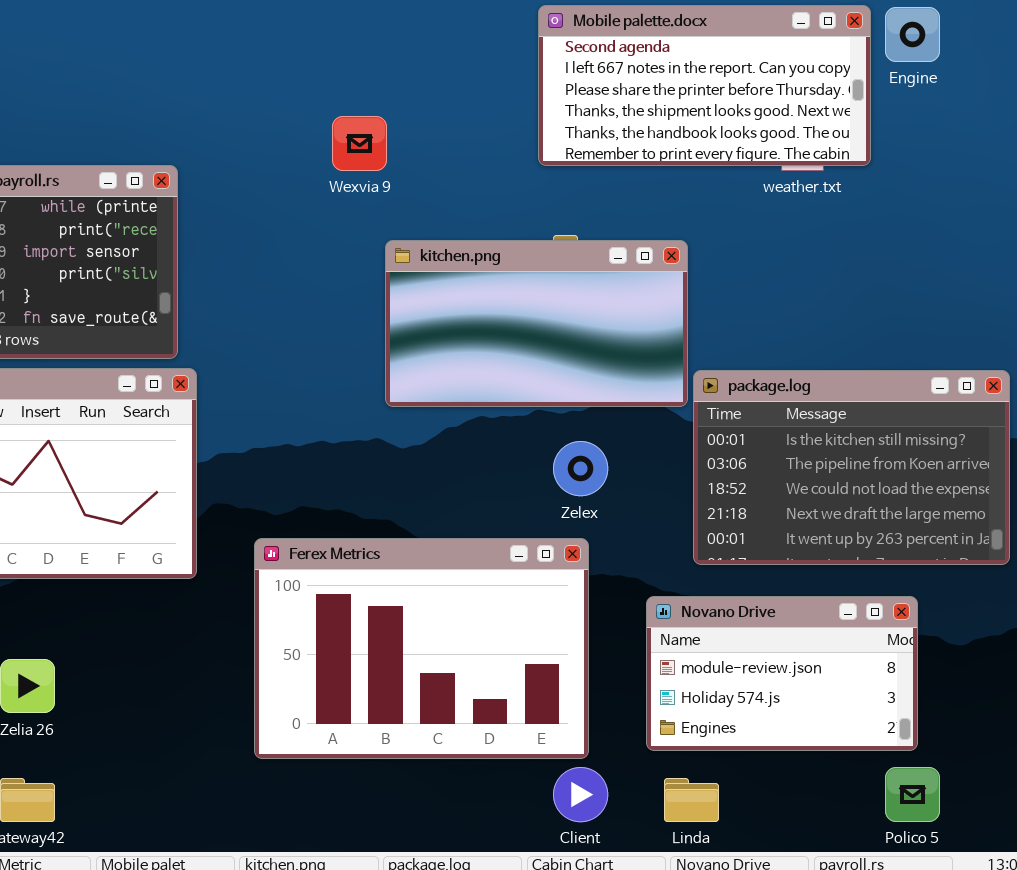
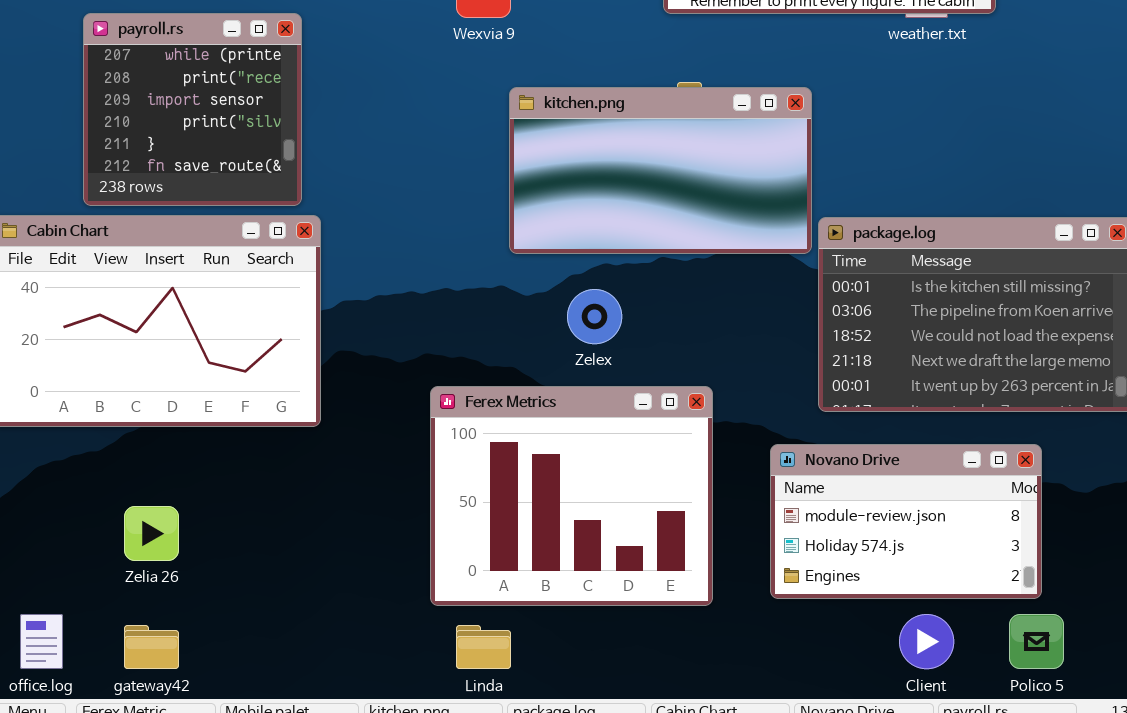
Zelex: [553,441,608,496] -> [567,289,622,344], moved
Ferex Metrics: [254,538,589,759] -> [430,386,713,606], resized
Client: [553,767,608,822] -> [899,614,954,669], moved
Linda: [664,778,719,822] -> [456,625,511,669], moved

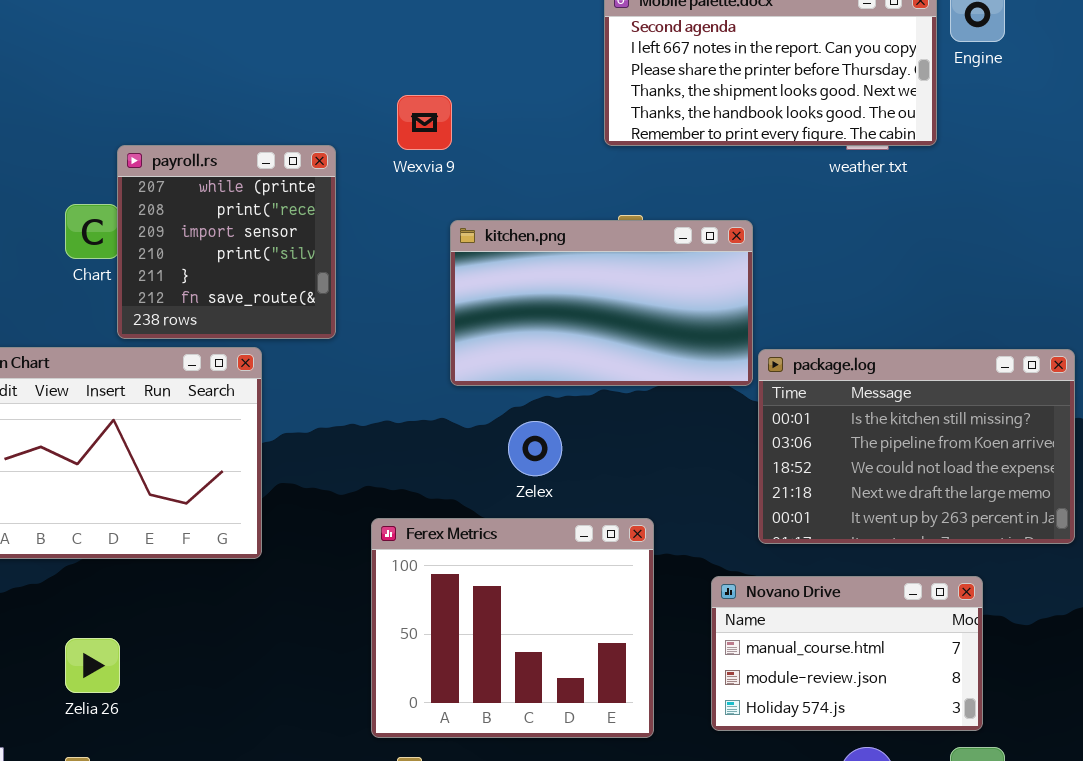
payroll.rs: [83,13,302,206] -> [117,145,336,339], moved
Novano Drive: [770,444,1042,599] -> [711,576,983,731], scrolled up 1 row

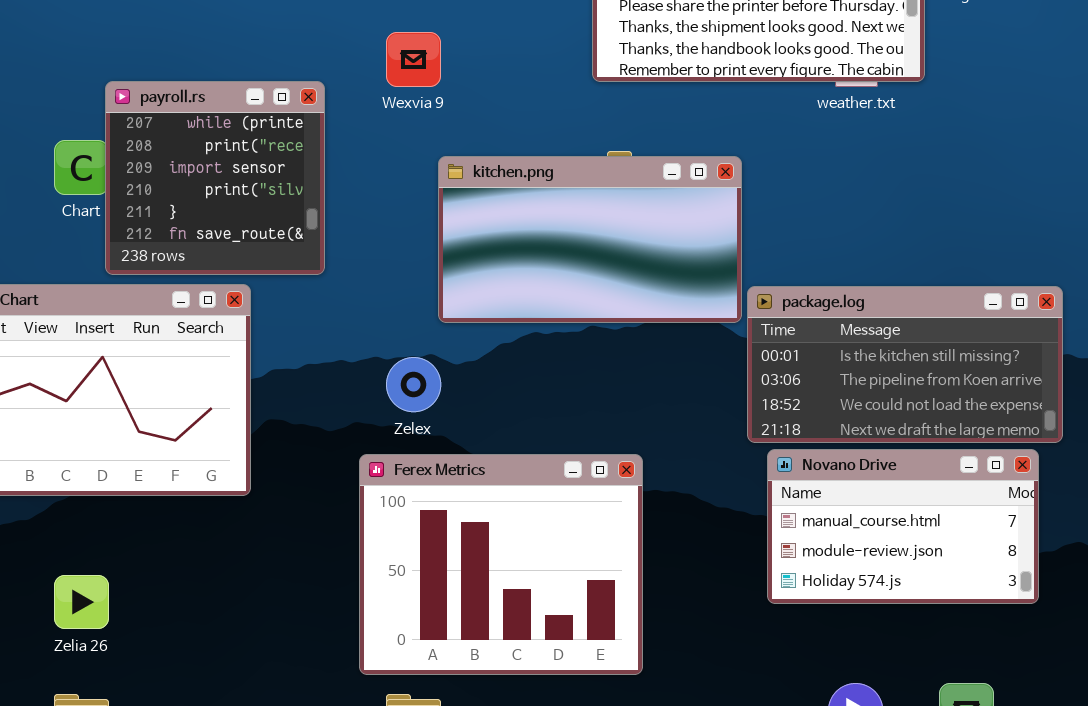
package.log: [758,349,1075,544] -> [747,286,1063,443], resized
Zelex: [508,421,562,476] -> [386,357,441,412], moved
Novano Drive: [711,576,983,731] -> [767,449,1039,604], moved

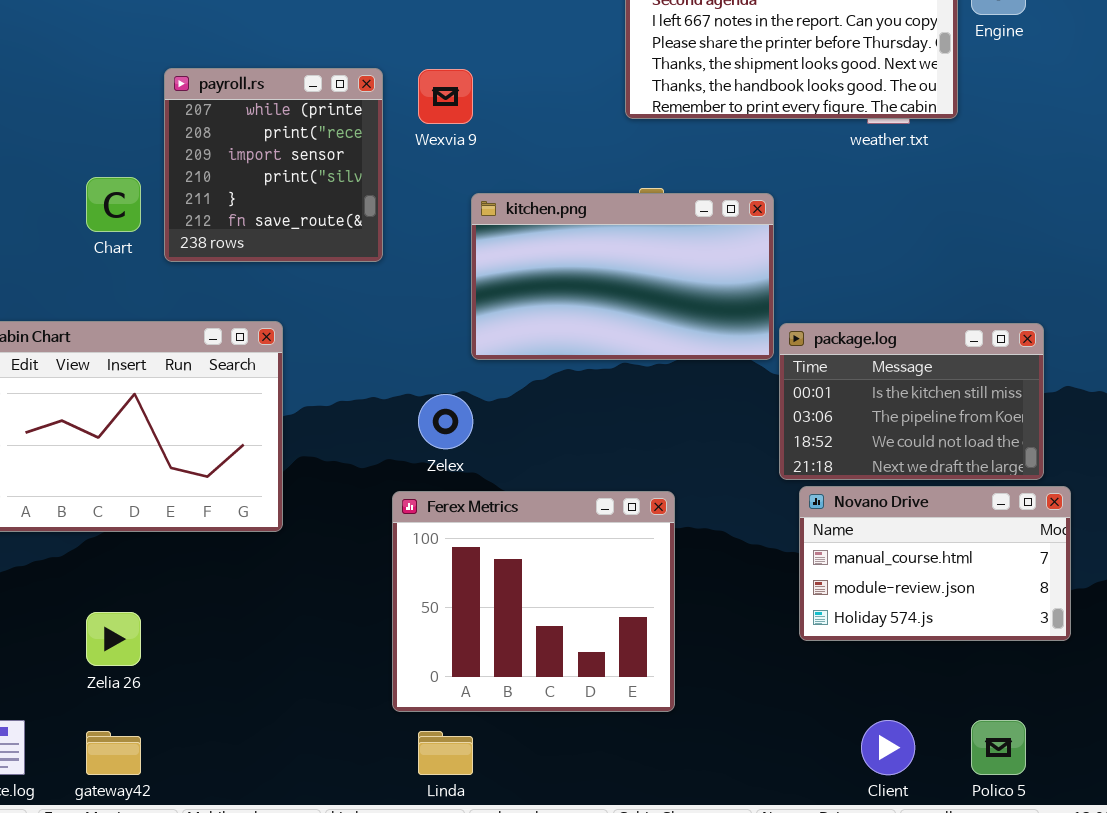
payroll.rs: [105,81,325,275] -> [164,68,383,262], moved
package.log: [747,286,1063,443] -> [779,323,1044,480], resized

